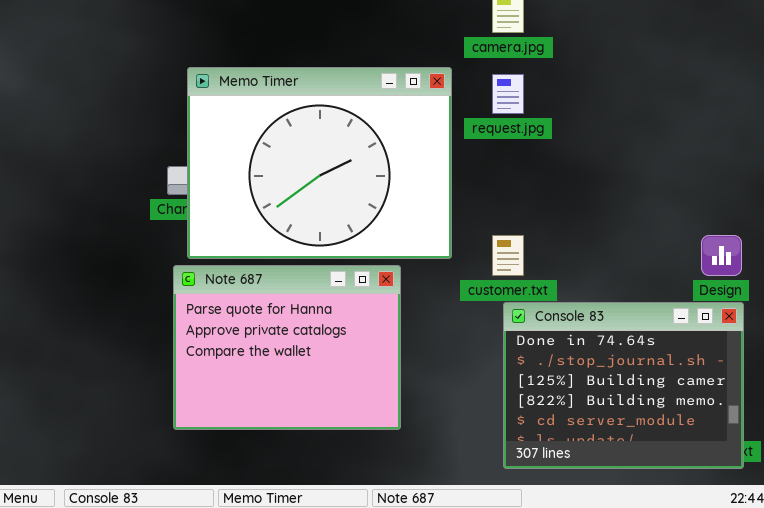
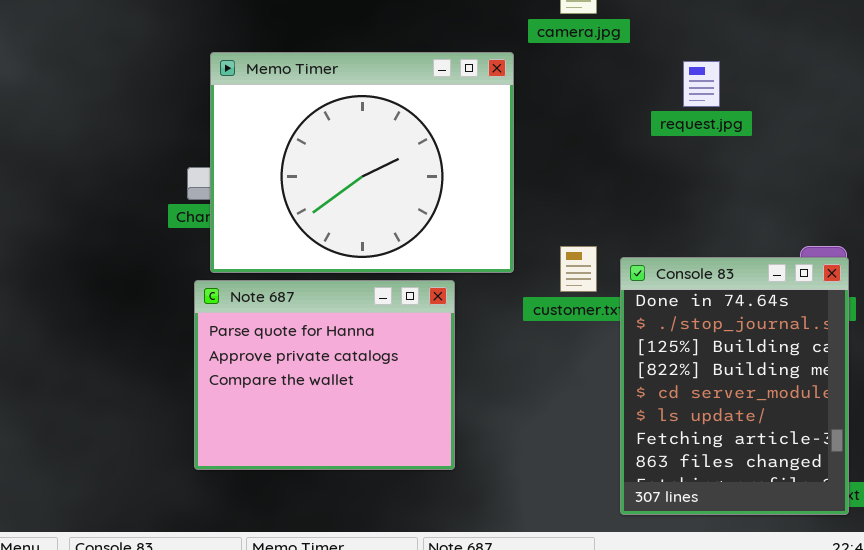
request.jpg: [492,74,524,114] -> [683,61,720,107], moved
Console 83: [503,302,744,469] -> [620,257,849,515], resized

